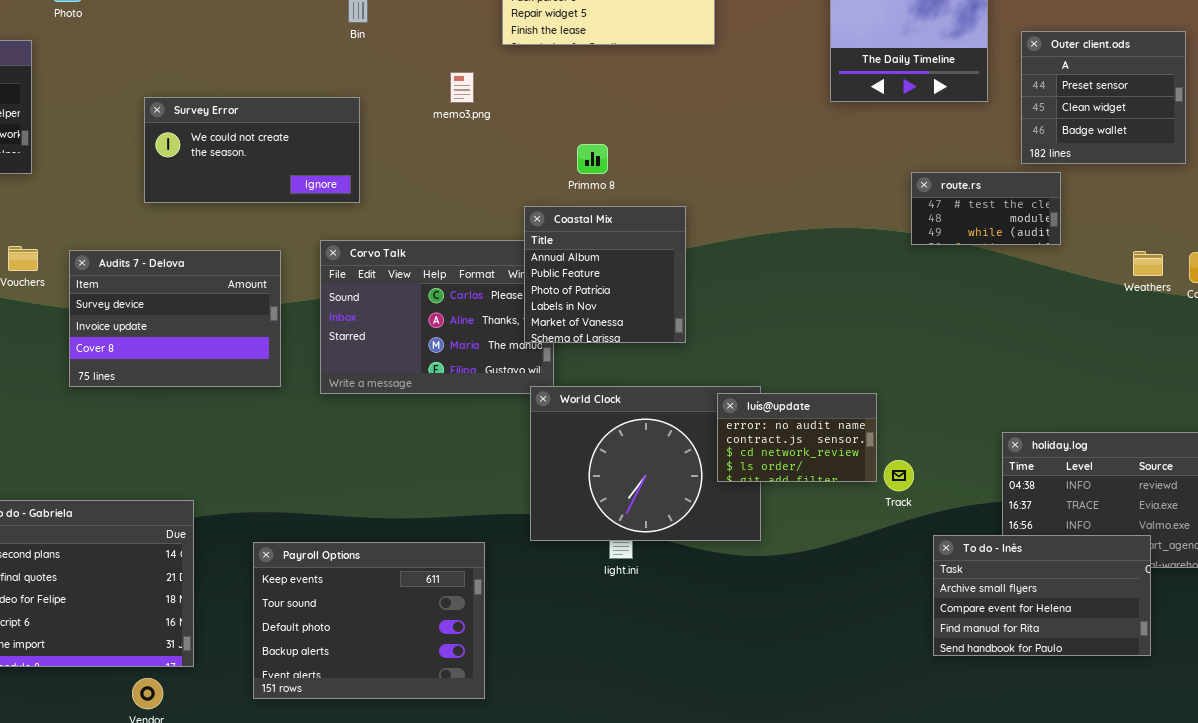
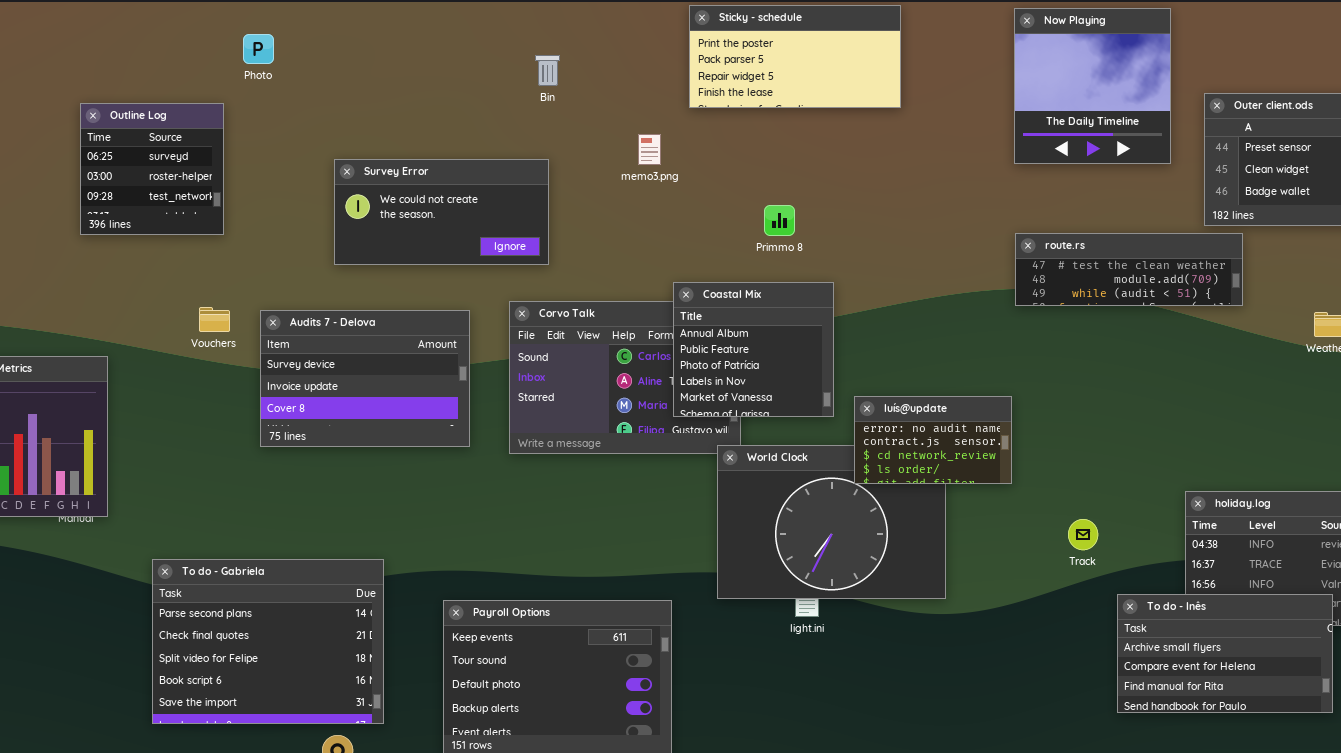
route.rs: [911,172,1061,245] -> [1015,233,1243,306], resized
Coastal Mix: [524,206,686,343] -> [673,282,834,417], moved
luís@update: [717,393,877,482] -> [854,396,1012,484], moved

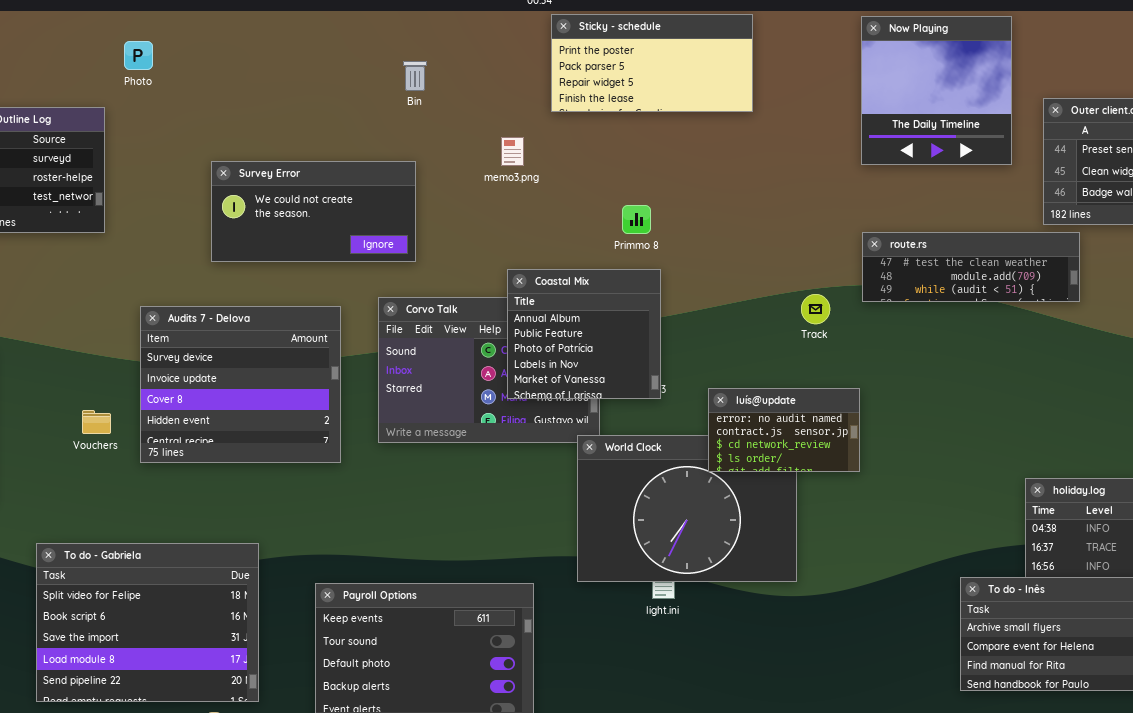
Coastal Mix: [673,282,834,417] -> [507,269,661,399], moved
Vouchers: [199,307,230,332] -> [82,410,111,434], moved
Audits 7 - Delova: [260,310,470,447] -> [140,306,341,463], resized
Track: [1068,519,1098,550] -> [801,294,830,324], moved
To do - Gabriela: [152,559,384,724] -> [36,543,259,702], scrolled down 2 rows

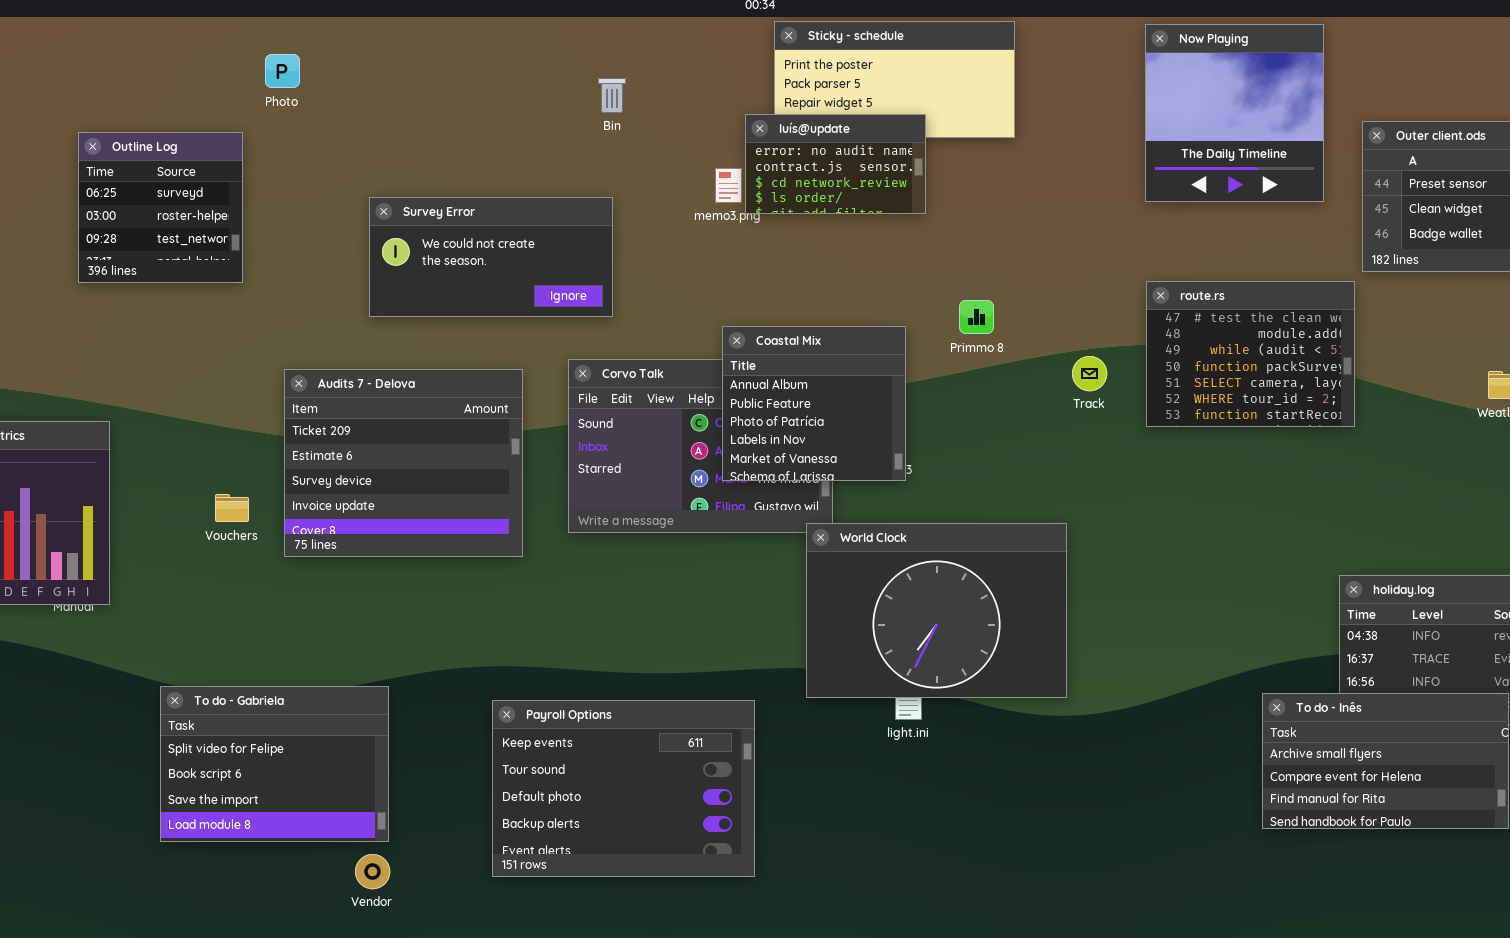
Primmo 8: [622,205,651,234] -> [959,300,994,334], moved
route.rs: [862,232,1080,302] -> [1146,281,1355,427], resized
Audits 7 - Delova: [140,306,341,463] -> [284,369,523,557], scrolled up 2 rows
luís@update: [708,388,860,472] -> [745,114,926,214], moved
To do - Gabriela: [36,543,259,702] -> [160,686,389,842], resized

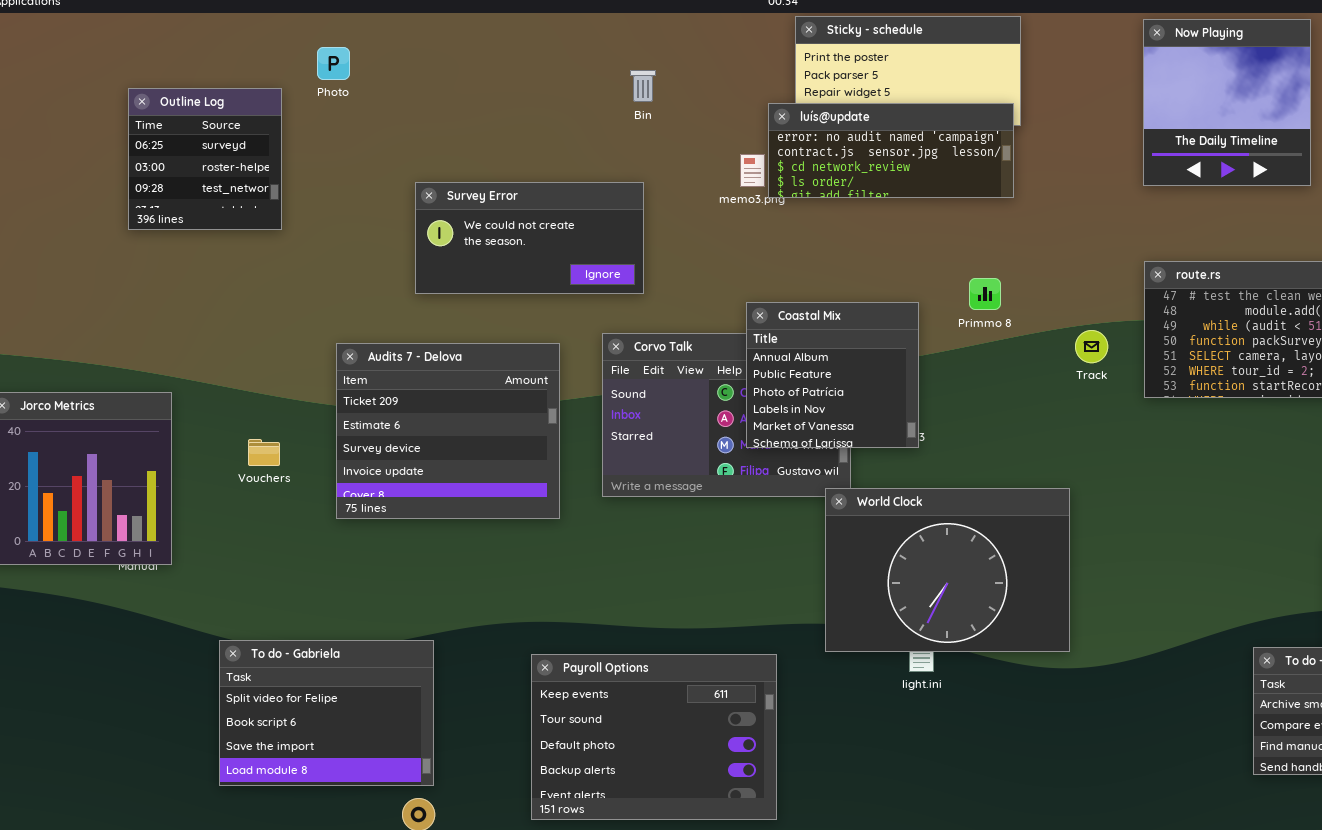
luís@update: [745,114,926,214] -> [768,103,1014,198], resized
Outline Log: [78,132,243,283] -> [128,88,282,230], moved
Vouchers: [215,494,249,522] -> [248,439,280,466], moved

